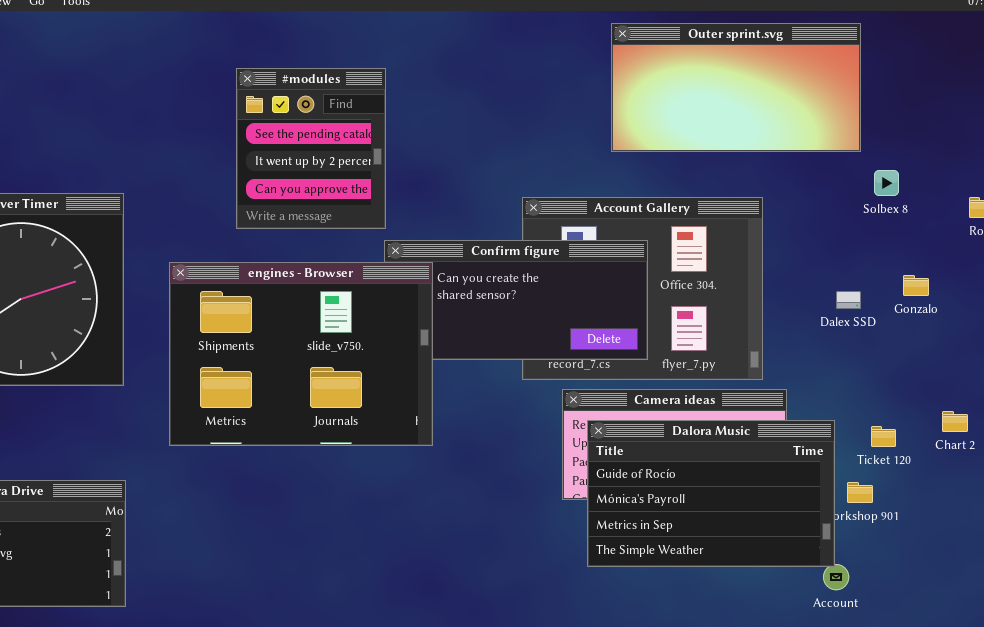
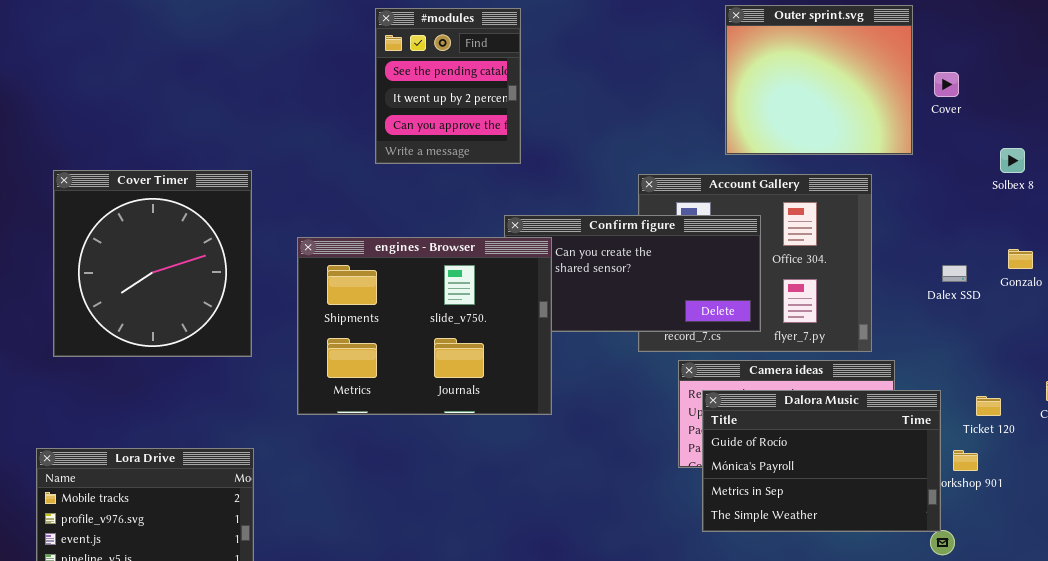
Outer sprint.svg: [611,23,861,152] -> [725,5,913,155], resized
#modules: [236,68,386,229] -> [375,8,521,164], moved
Solbex 8: [874,170,899,196] -> [1000,148,1025,173], moved

